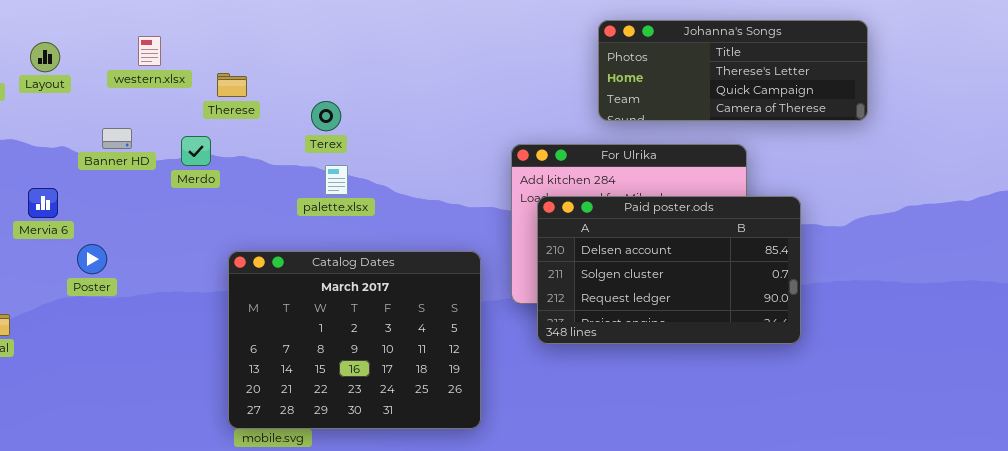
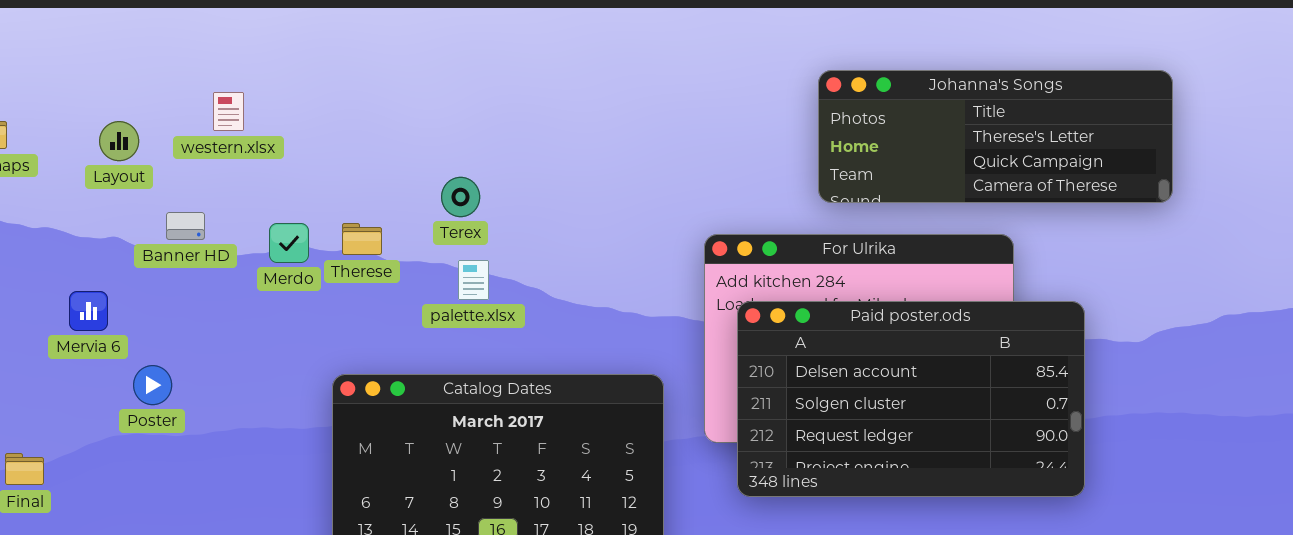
Layout: [30,42,60,72] -> [99,121,139,161], moved
Therese: [217,73,247,97] -> [342,223,382,255], moved

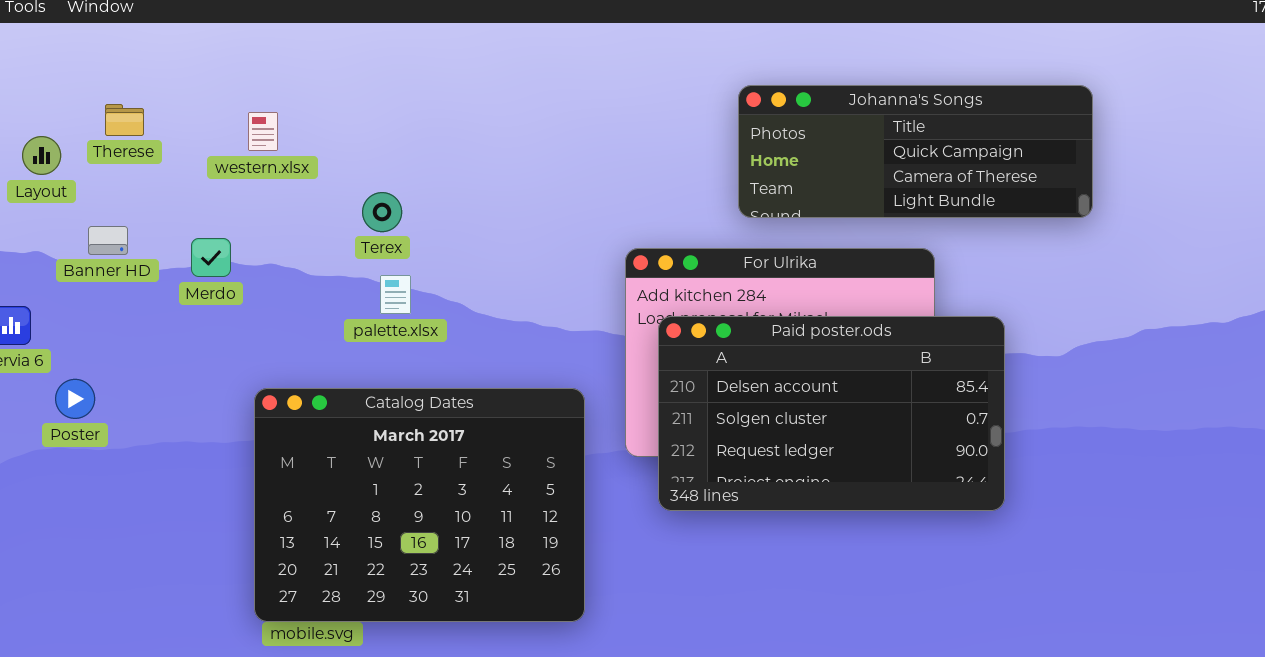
Johanna's Songs: [818,70,1173,203] -> [738,85,1093,218], scrolled down 1 row
western.xlsx: [213,92,244,131] -> [248,112,278,151], moved
Therese: [342,223,382,255] -> [105,104,144,136], moved

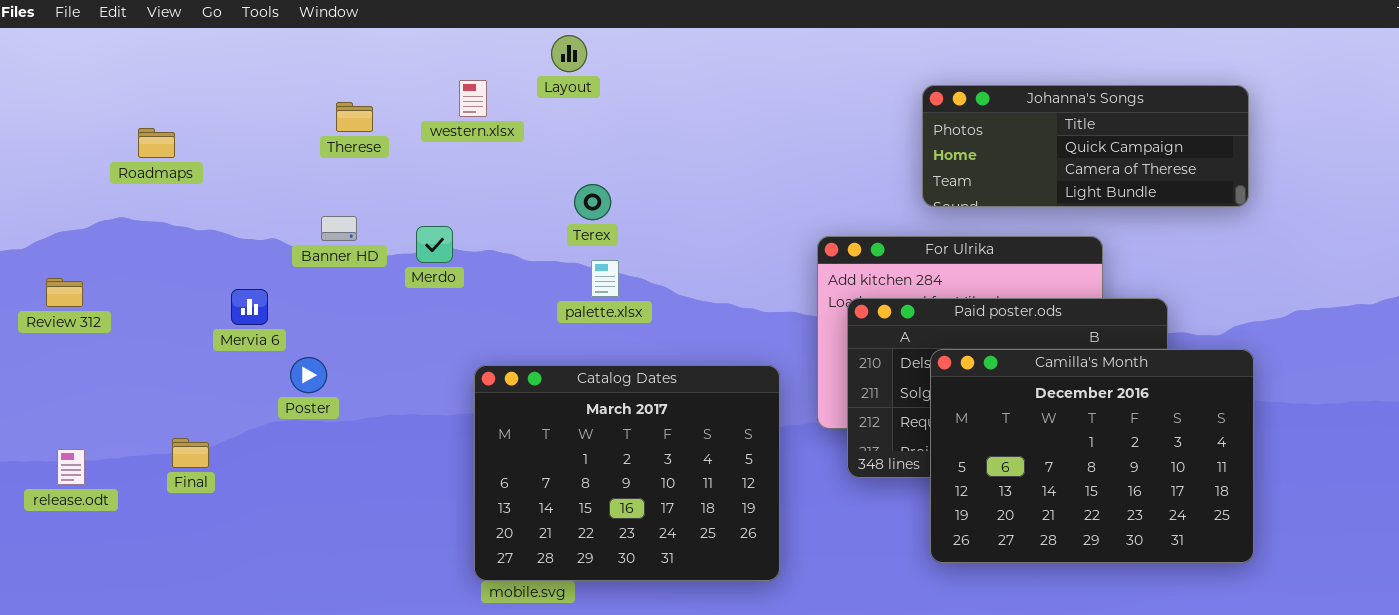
western.xlsx: [248,112,278,151] -> [459,80,487,117], moved
Layout: [22,136,61,175] -> [551,35,587,72], moved
Camilla's Month: none -> [930,349,1254,563], opened

